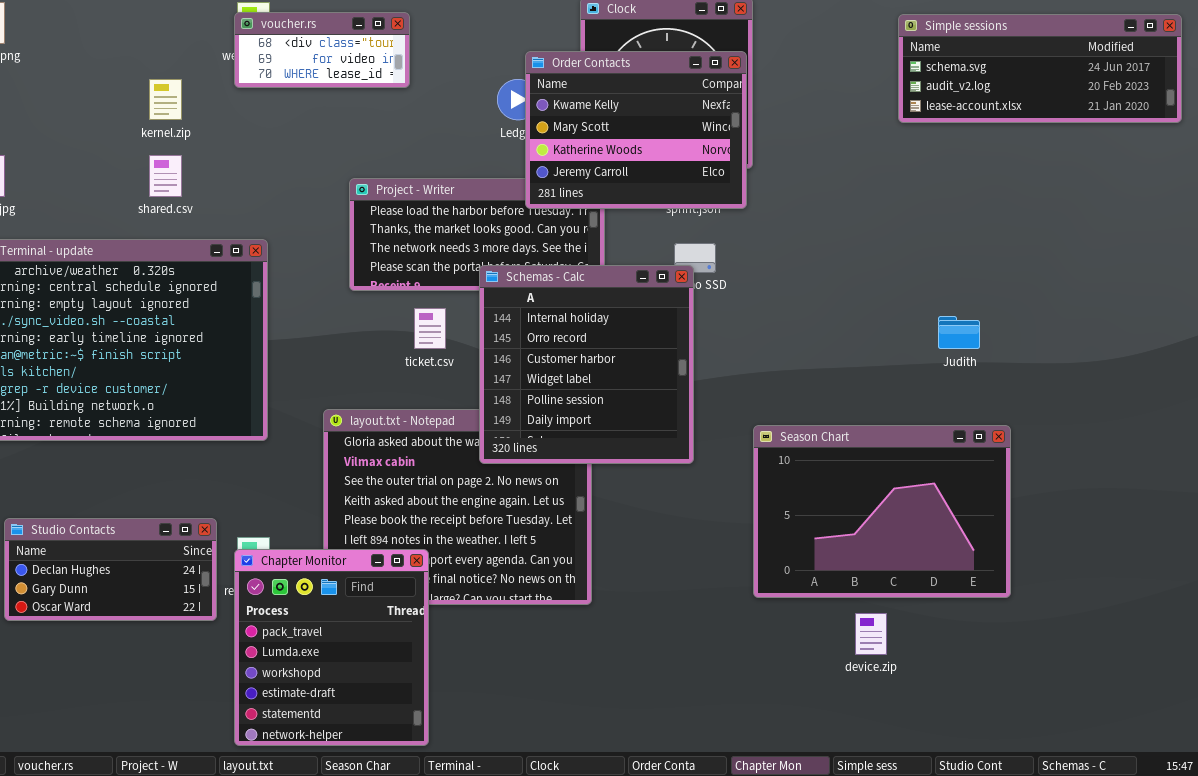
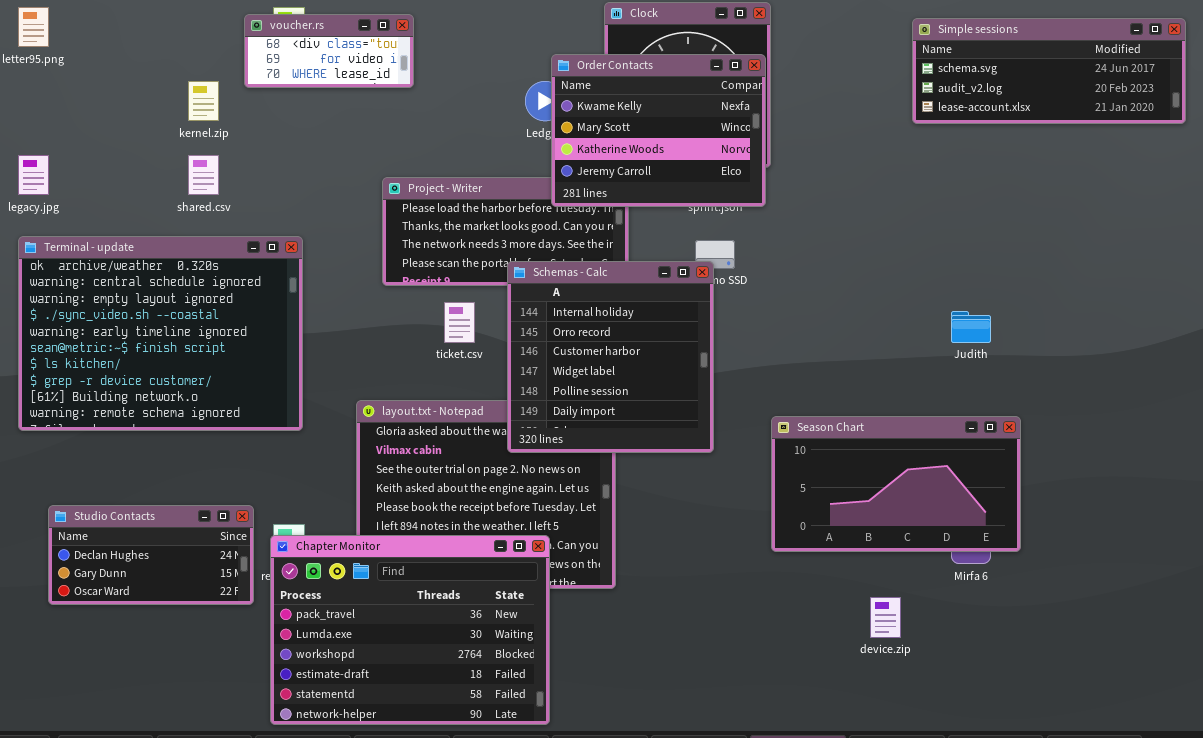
voucher.rs: [234,12,410,88] -> [244,14,414,88], moved
Season Chart: [753,425,1011,598] -> [771,416,1021,552], resized
Chapter Monitor: [234,549,429,746] -> [270,535,550,725], resized

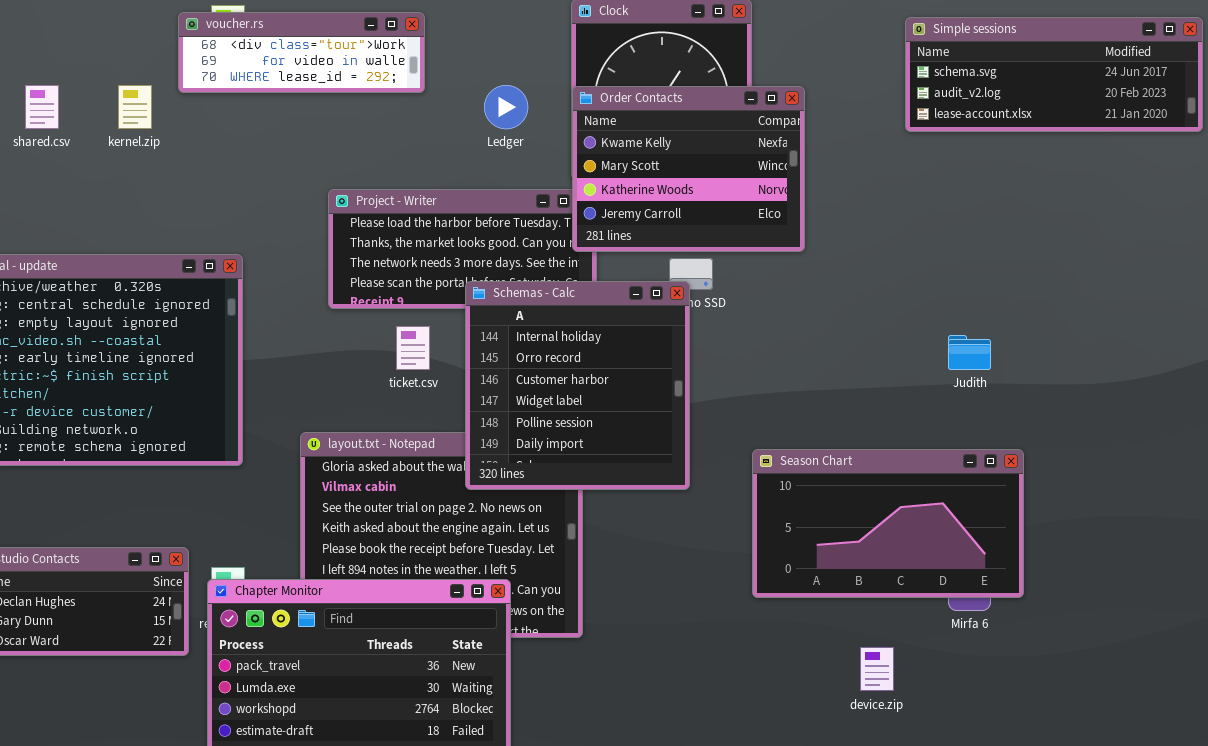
voucher.rs: [244,14,414,88] -> [178,12,425,93], resized
Order Contacts: [551,54,766,207] -> [572,86,805,252], moved
shared.csv: [188,155,219,195] -> [25,85,59,129], moved

